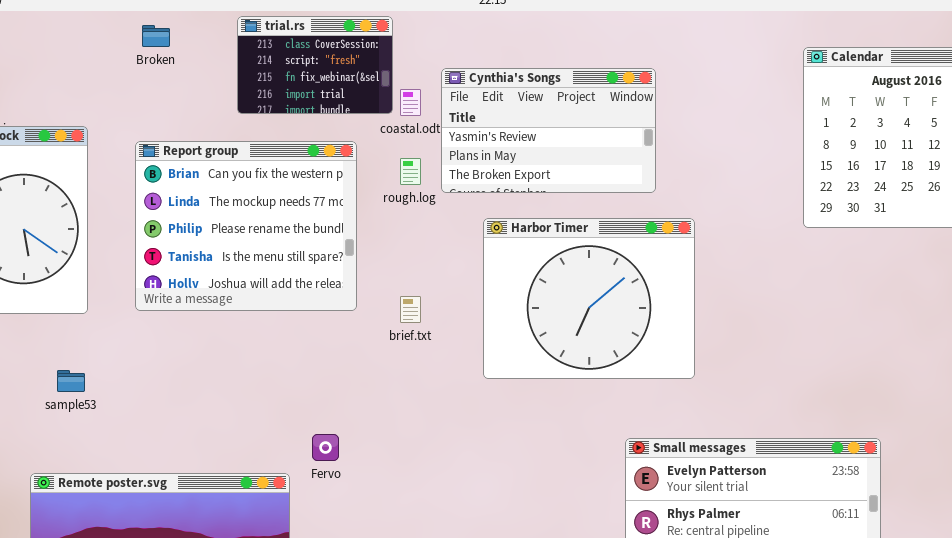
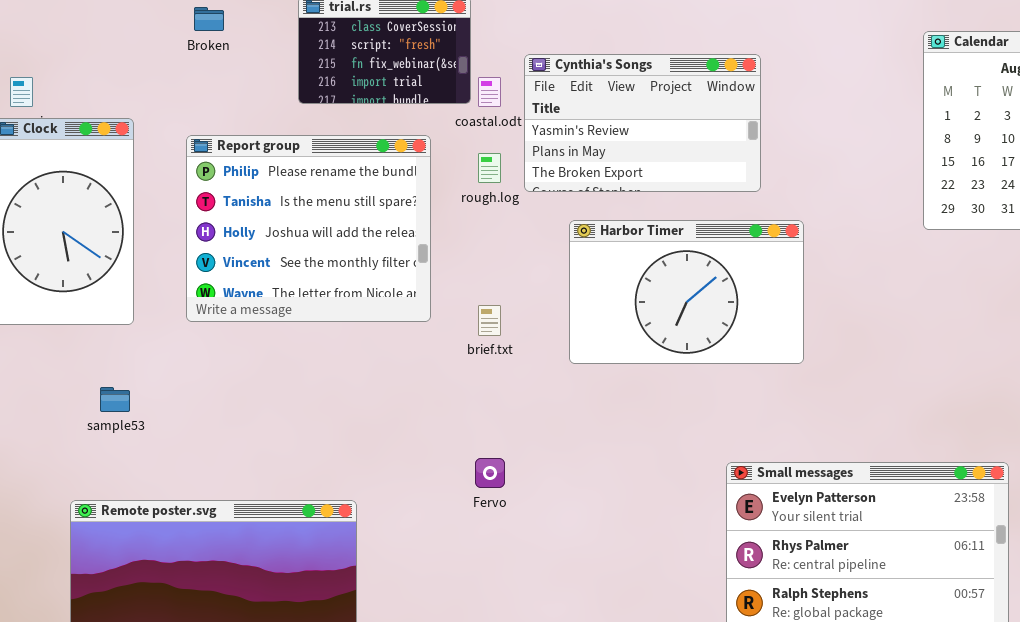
Report group: [135,141,357,311] -> [186,135,431,322], scrolled down 2 rows
Harbor Timer: [483,218,695,379] -> [569,220,804,364], resized
Fervo: [312,434,339,461] -> [475,458,505,488], moved

